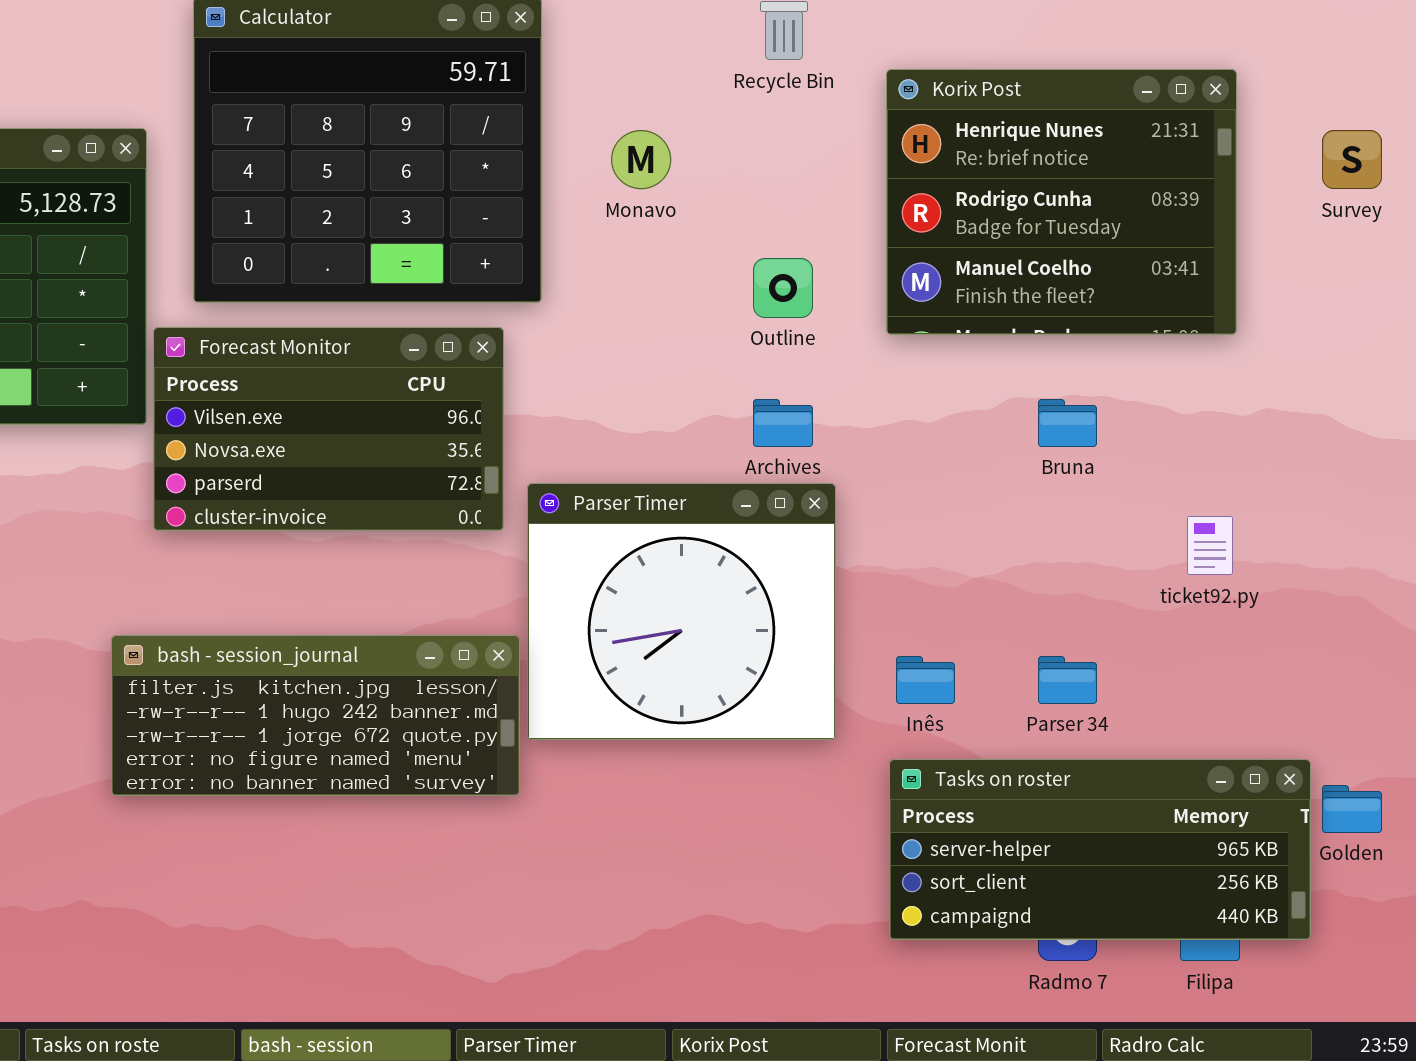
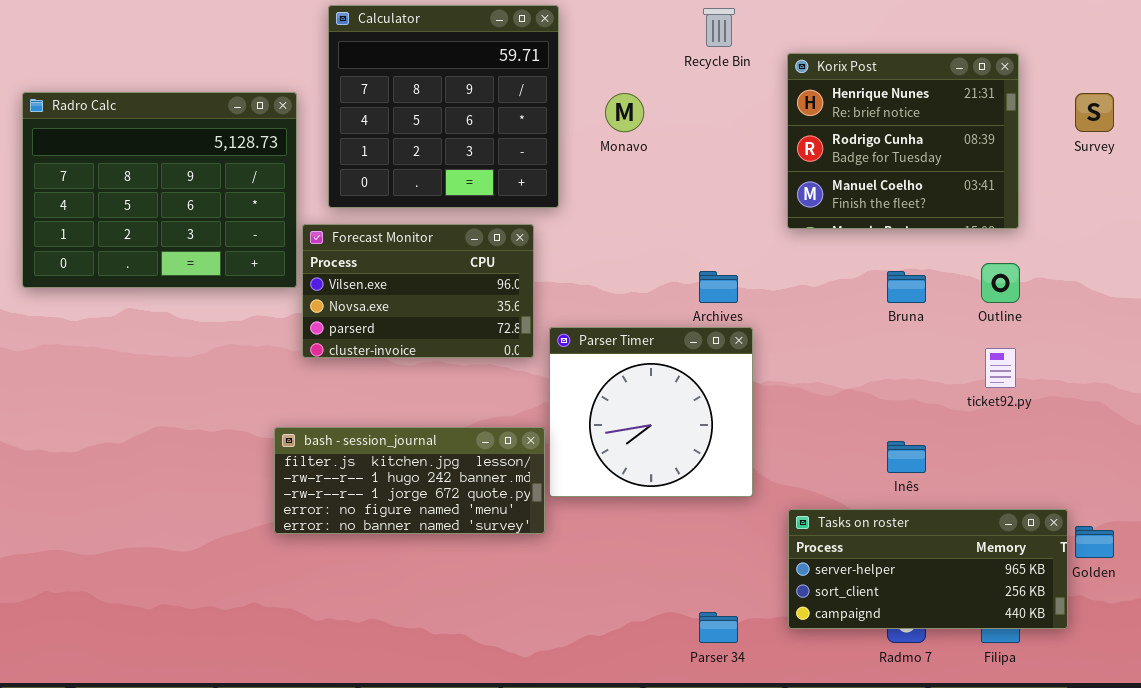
Outline: [753,258,813,318] -> [981,263,1020,303], moved
Inês: [896,656,955,704] -> [887,441,926,473], moved
Parser 34: [1038,656,1097,704] -> [699,612,738,643], moved

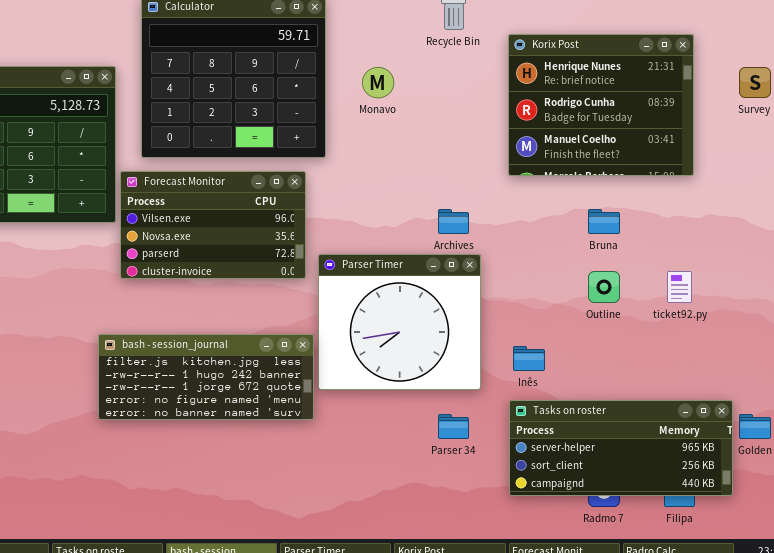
Outline: [981,263,1020,303] -> [588,271,620,303], moved
Inês: [887,441,926,473] -> [513,346,545,371], moved
Parser 34: [699,612,738,643] -> [438,414,469,439], moved

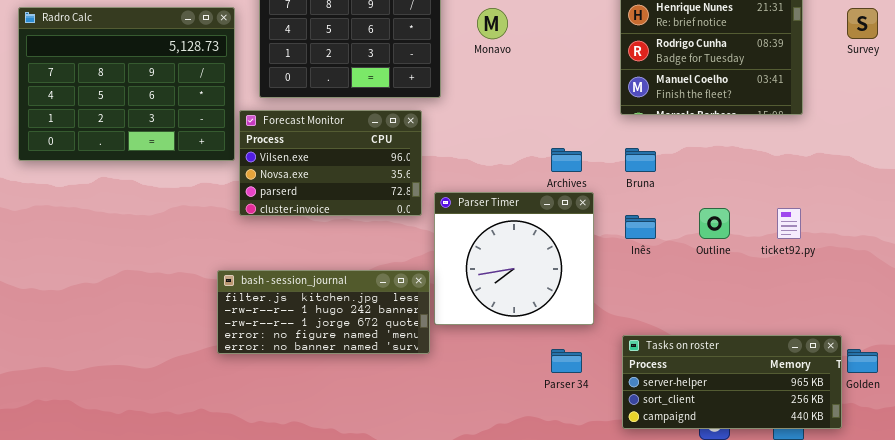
Bruna: [588,209,620,234] -> [625,148,656,172], moved
Inês: [513,346,545,371] -> [625,215,656,239], moved

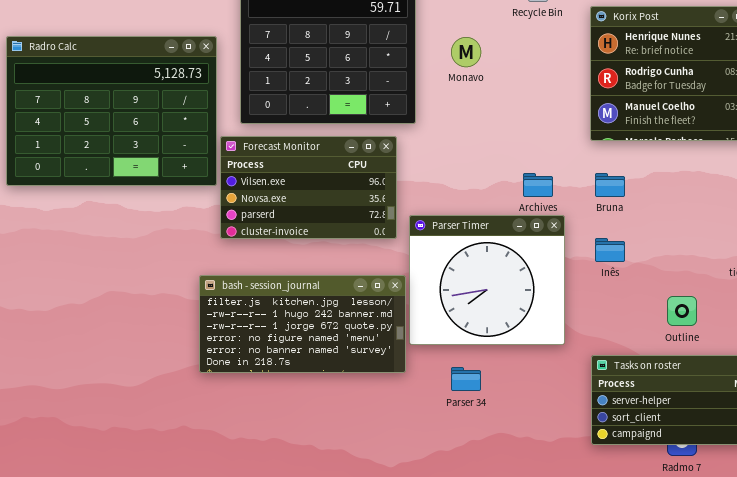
Outline: [699,208,730,239] -> [667,296,697,326], moved
bash - session_journal: [217,270,430,354] -> [199,275,406,373], resized
Parser 34: [551,349,582,373] -> [451,367,481,391], moved

